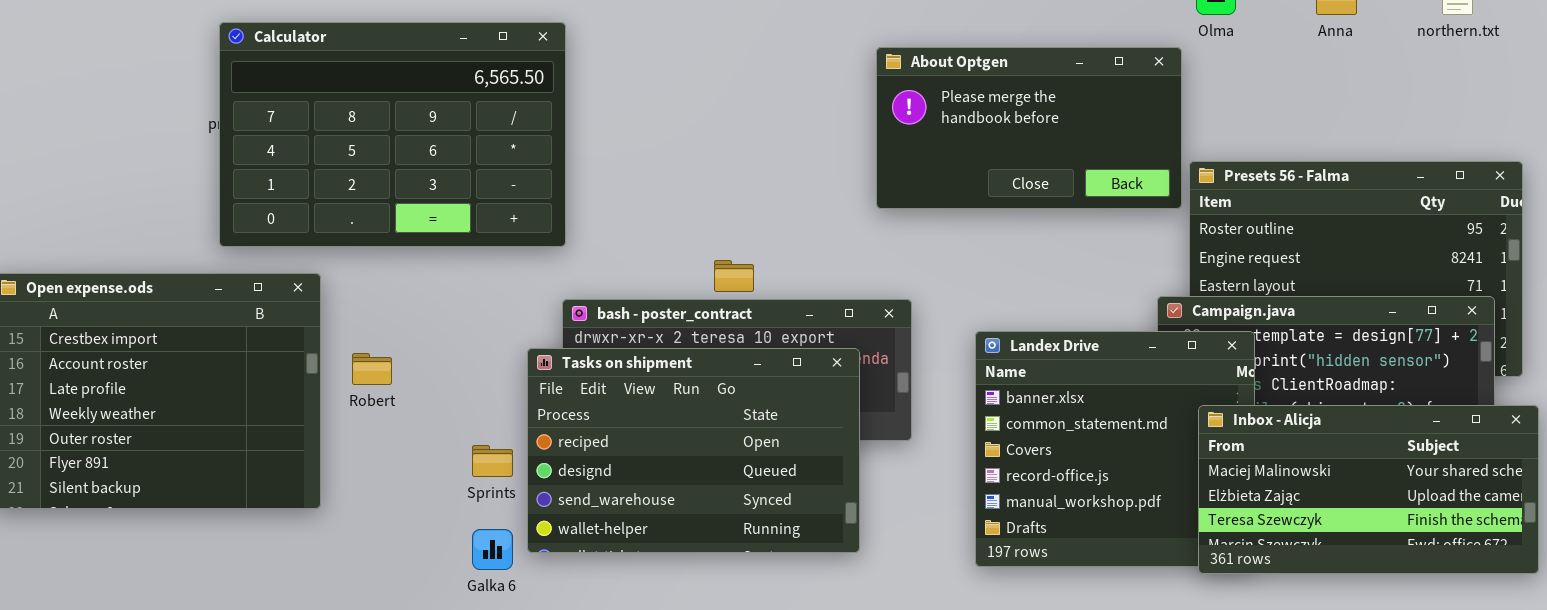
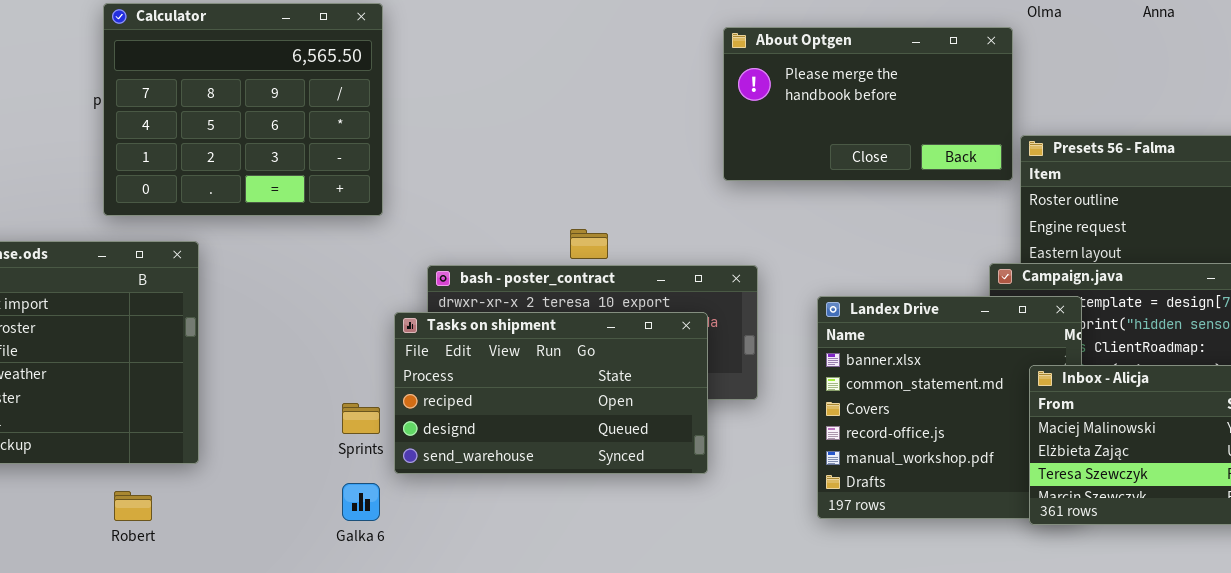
Calculator: [219,22,566,247] -> [103,3,383,216], resized
Tasks on shipment: [527,348,860,553] -> [394,312,708,474], resized
Robert: [352,353,392,385] -> [114,491,152,521], moved

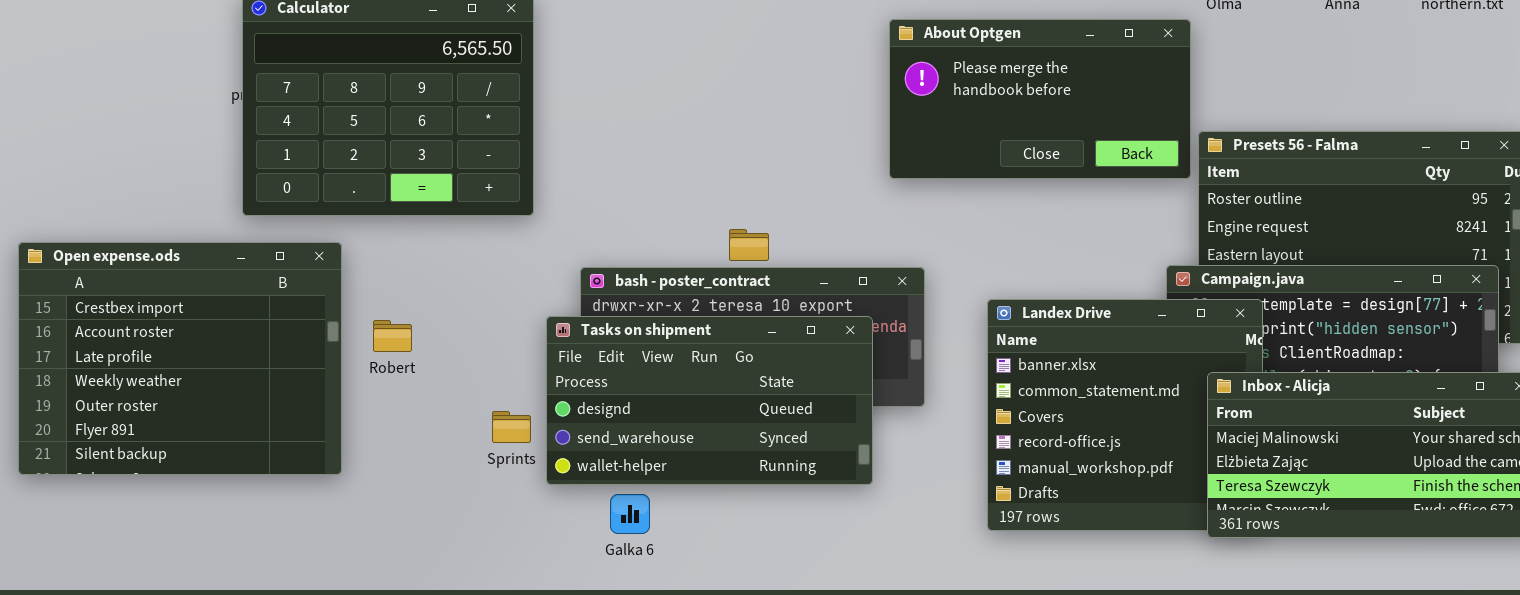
Tasks on shipment: [394,312,708,474] -> [546,316,873,485], scrolled down 1 row
Galka 6: [342,483,380,521] -> [610,494,650,534], moved
Robert: [114,491,152,521] -> [373,320,412,352], moved

